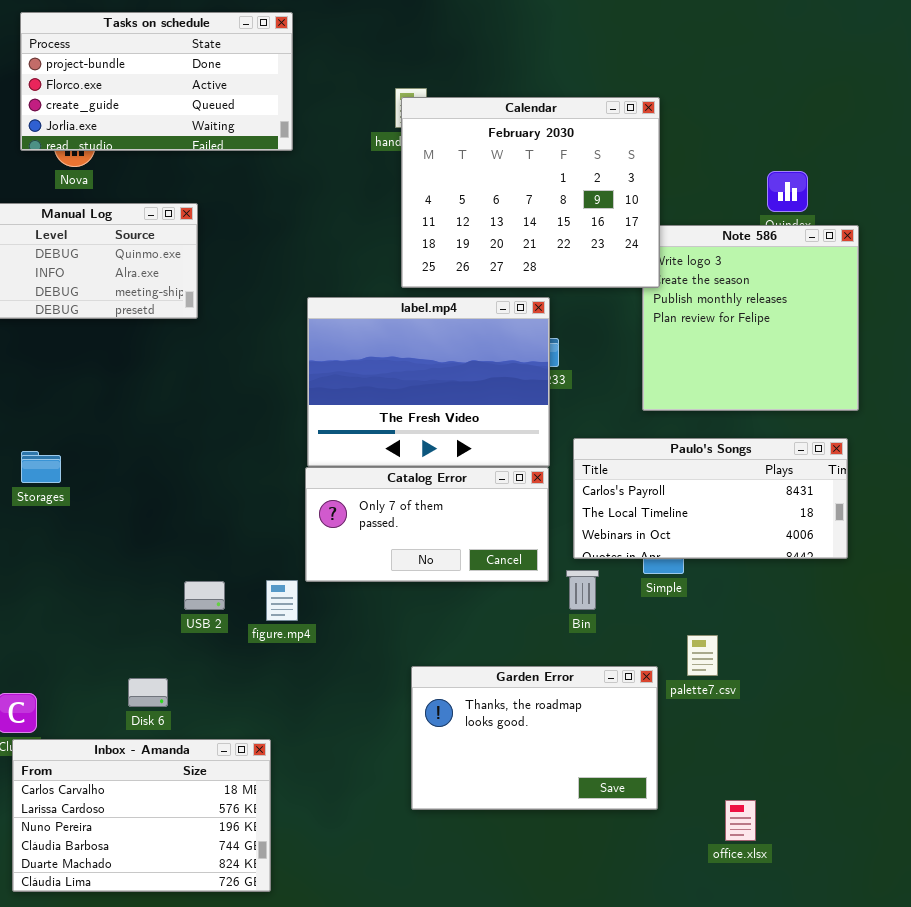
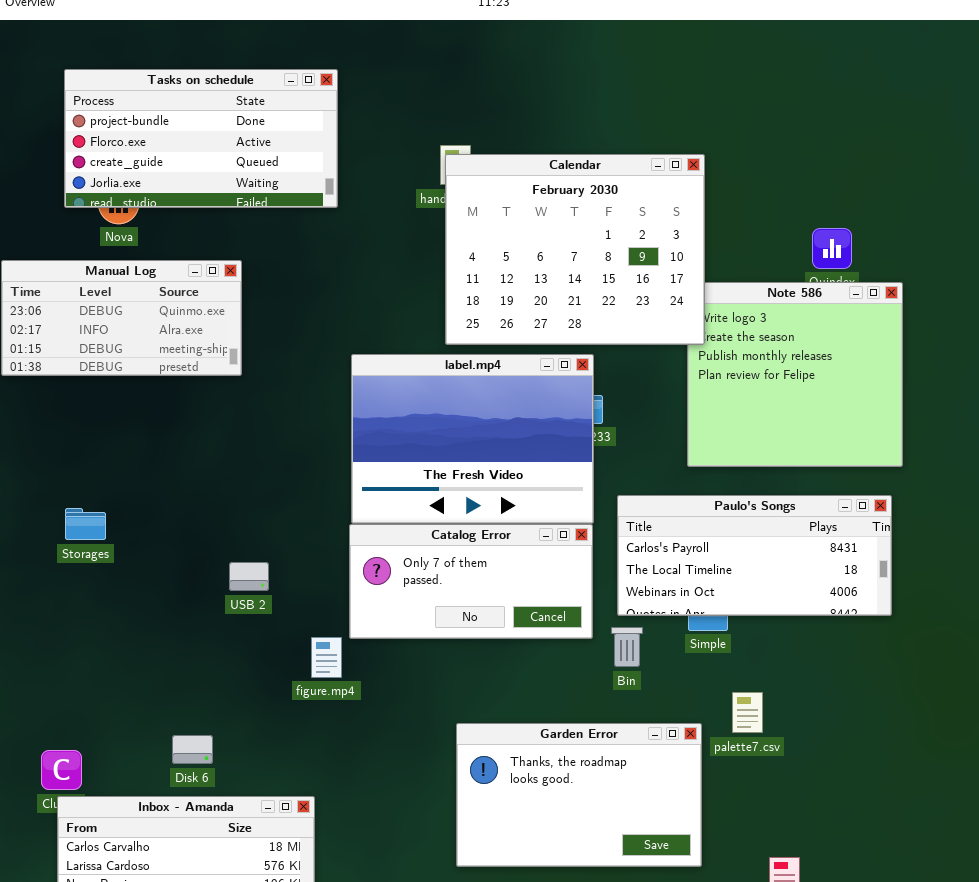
USB 2: [184,581,225,610] -> [229,562,269,591], moved

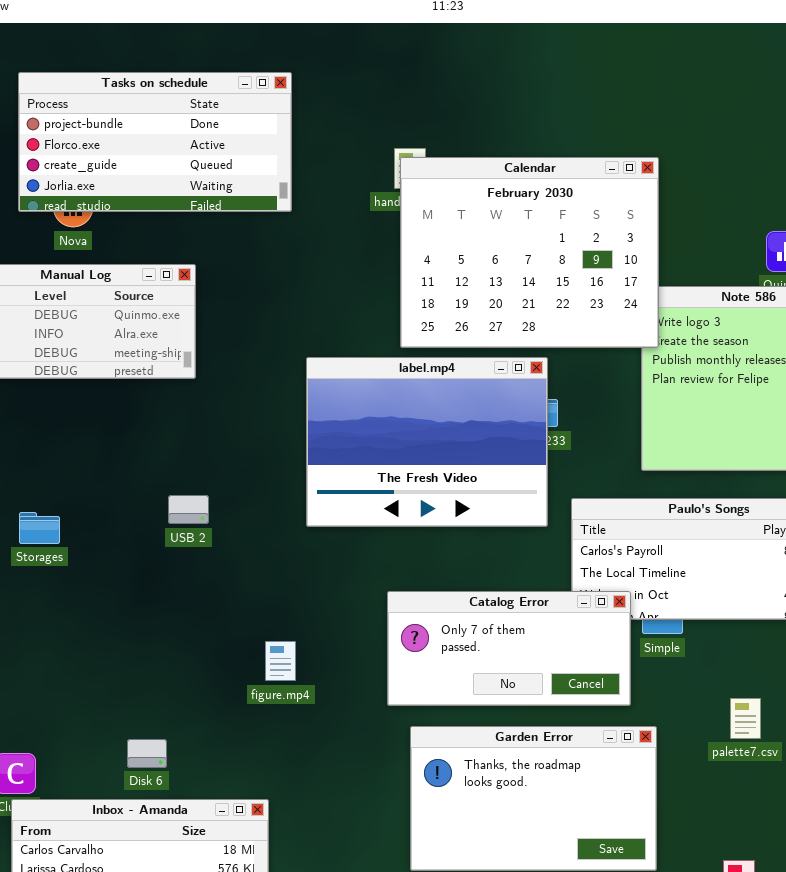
Catalog Error: [349,524,593,639] -> [387,591,631,706], moved
USB 2: [229,562,269,591] -> [168,495,209,524], moved
palette7.csv: [732,692,763,733] -> [730,698,761,739], moved

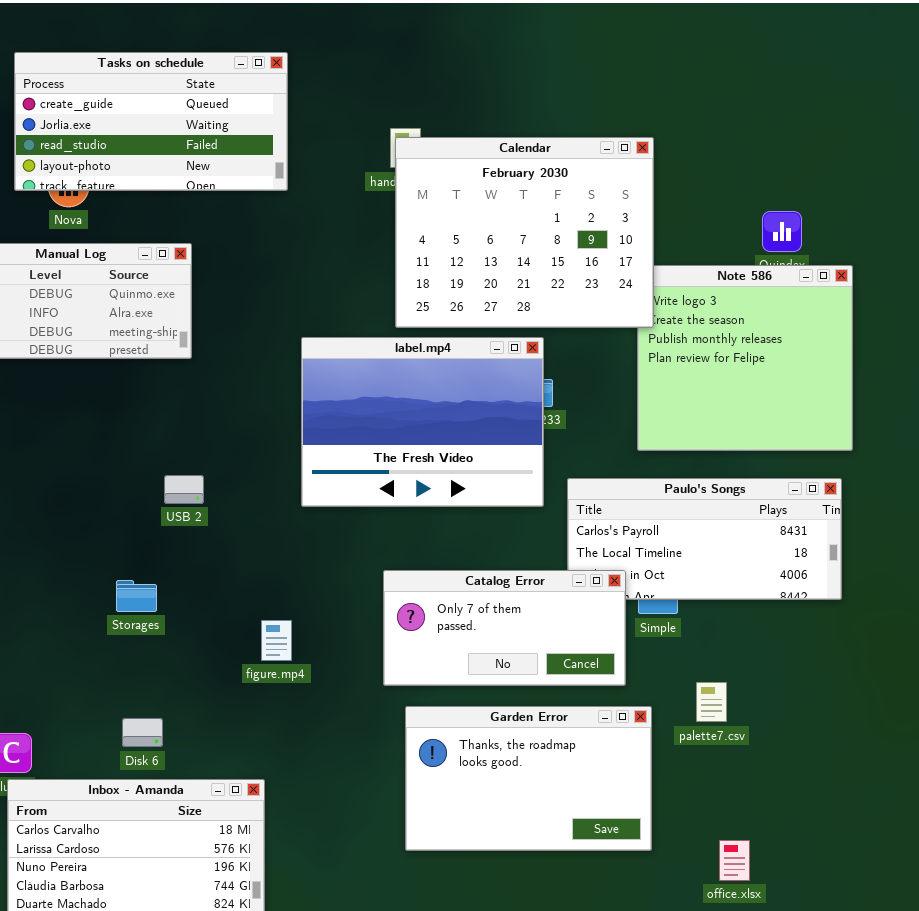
Tasks on schedule: [18,72,292,212] -> [14,52,288,191], scrolled down 2 rows
Storages: [19,512,60,544] -> [116,580,157,612], moved
palette7.csv: [730,698,761,739] -> [696,682,727,722], moved

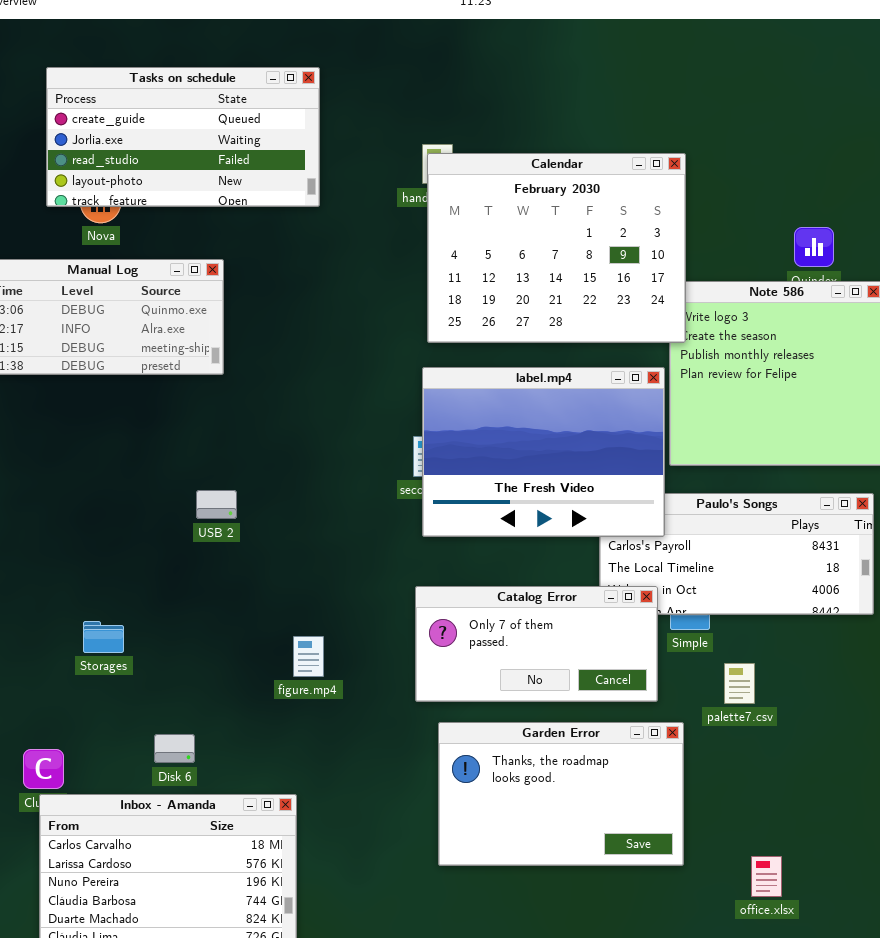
label.mp4: [301,337,544,507] -> [422,367,665,537], moved
Storages: [116,580,157,612] -> [83,621,124,653], moved
palette7.csv: [696,682,727,722] -> [724,663,755,704], moved

